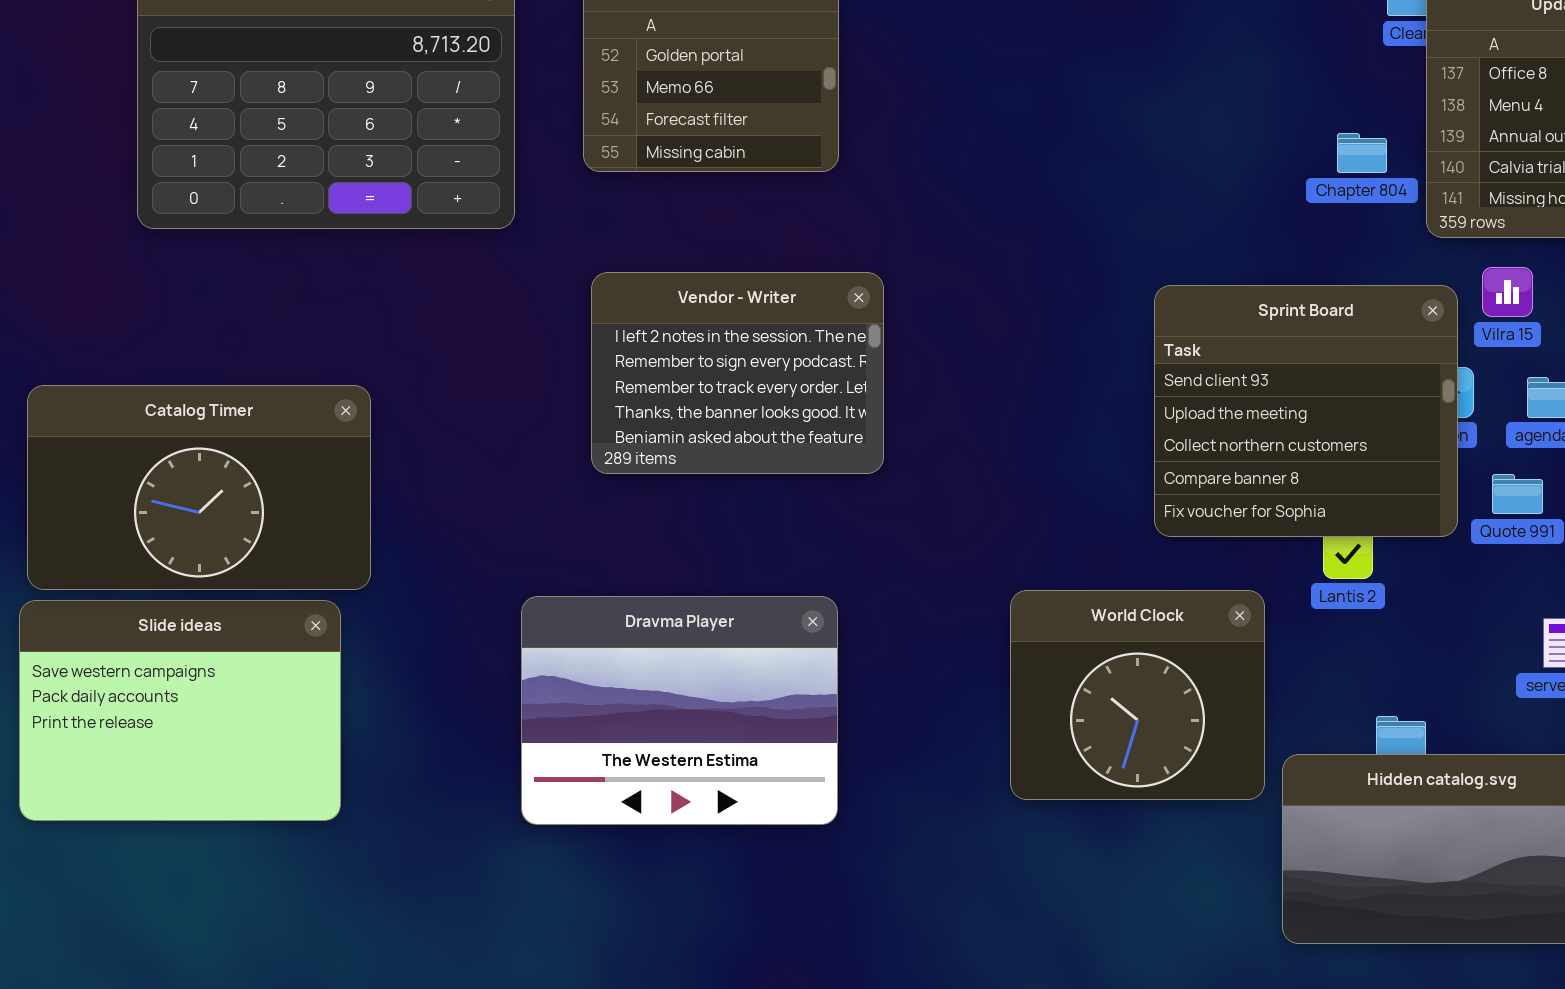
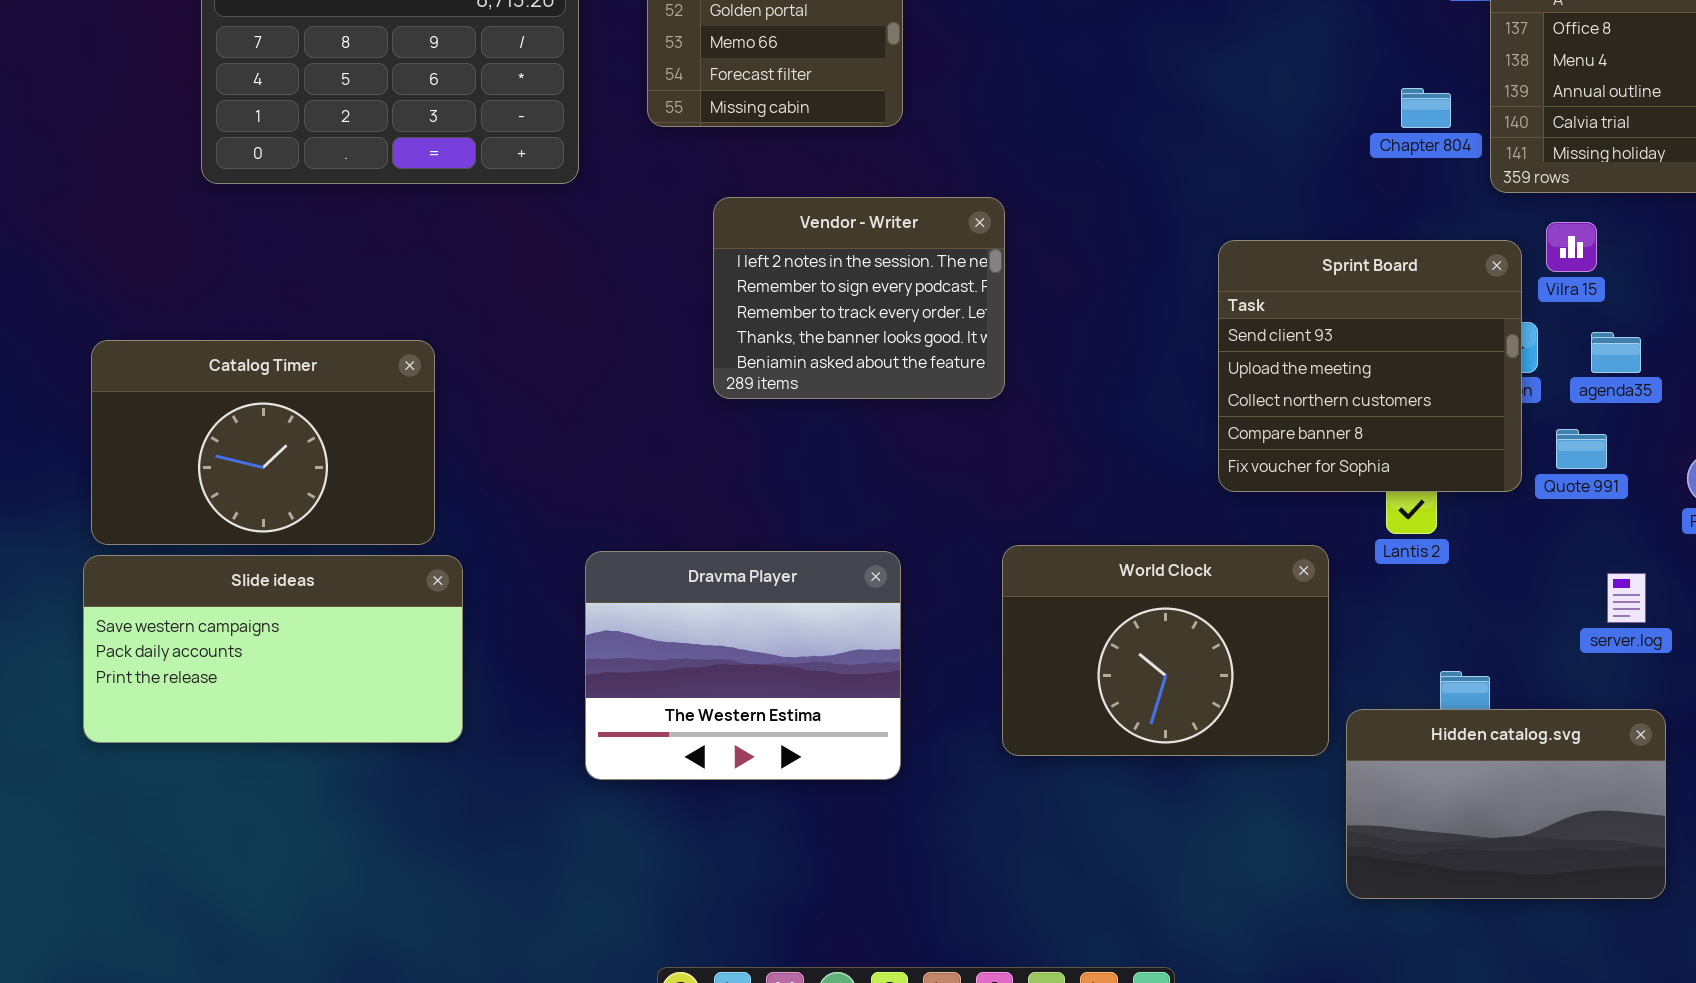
Vendor - Writer: [591,272,884,474] -> [713,197,1005,399], moved
World Clock: [1010,590,1265,800] -> [1002,545,1329,756], resized
Slide ideas: [19,600,341,821] -> [83,555,463,743], resized

